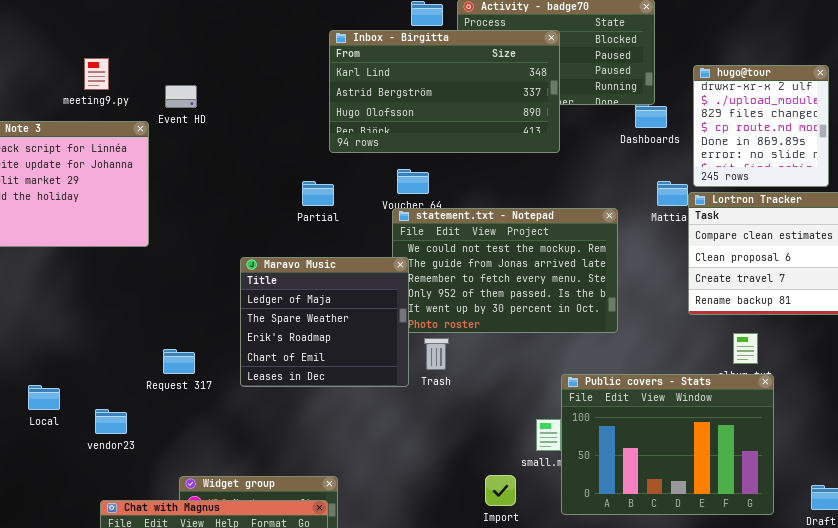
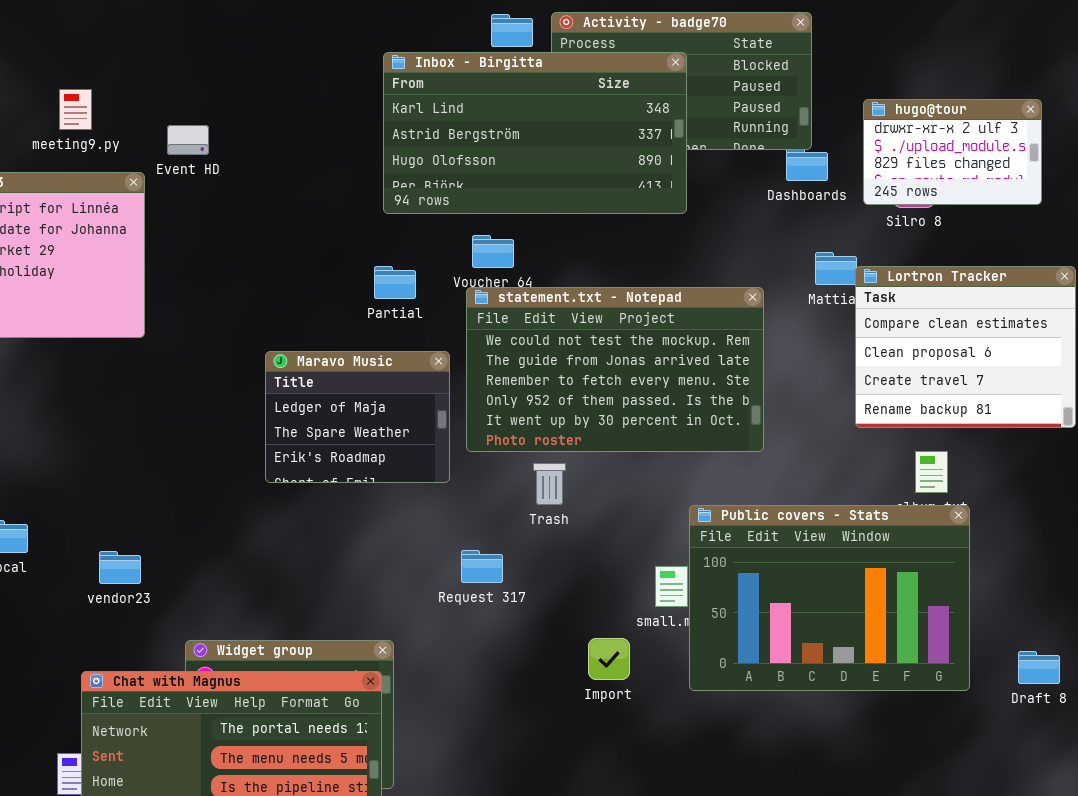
hugo@tour: [693,65,829,187] -> [863,99,1042,205], resized
Partial: [302,181,334,206] -> [374,266,416,299], moved
Maravo Music: [240,257,409,387] -> [265,351,450,483], resized
Trash: [424,338,449,370] -> [533,463,566,505], moved
Request 317: [163,349,195,374] -> [461,550,503,583], moved
vendor23: [95,409,127,434] -> [99,551,141,584], moved

